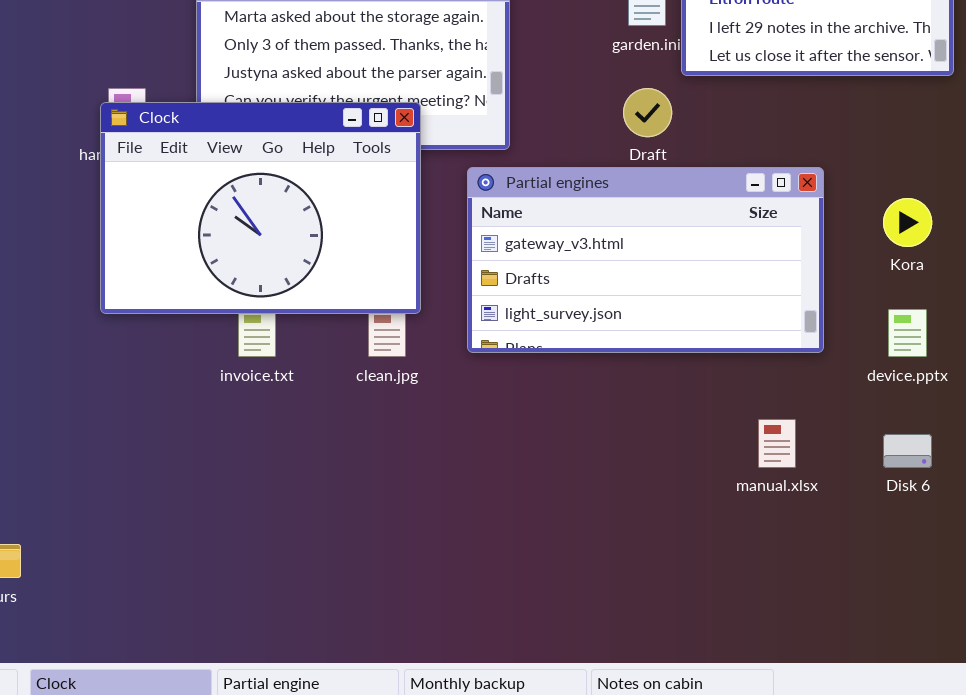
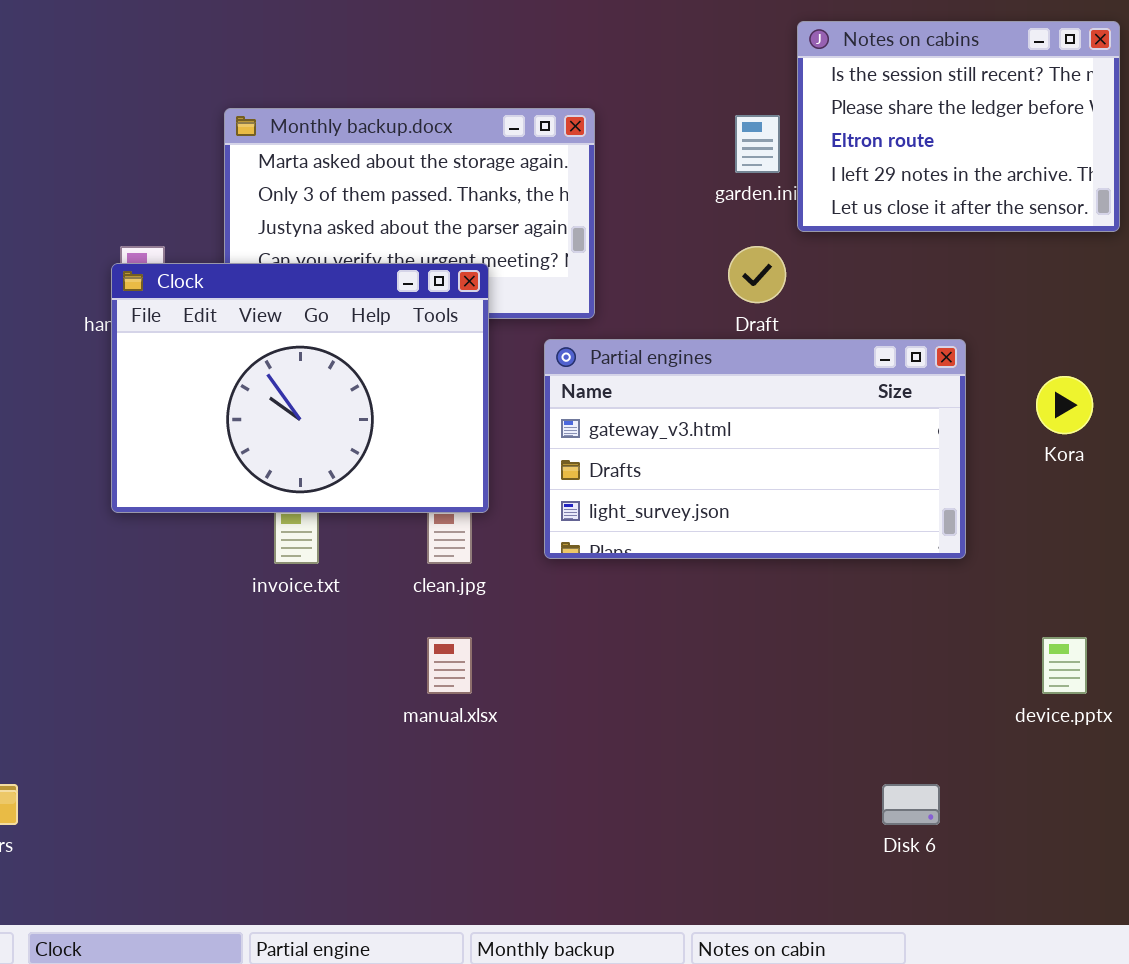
device.pptx: [888,309,927,357] -> [1042,637,1087,694], moved
manual.xlsx: [758,419,796,468] -> [427,637,472,694], moved
Disk 6: [883,434,932,468] -> [882,784,940,825], moved

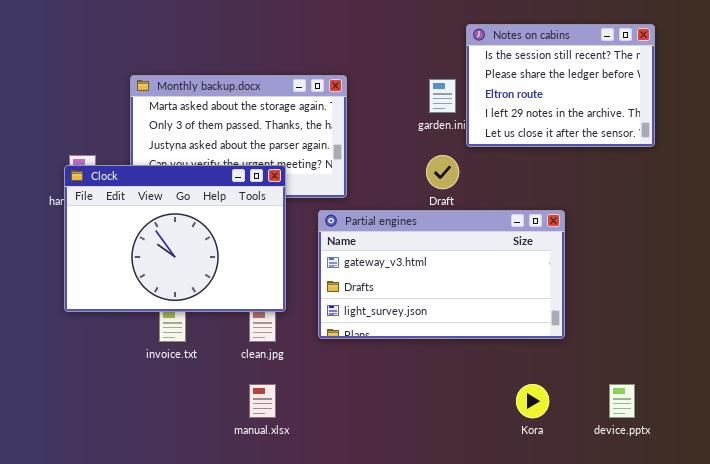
Kora: [1036,376,1093,434] -> [516,384,549,418], moved

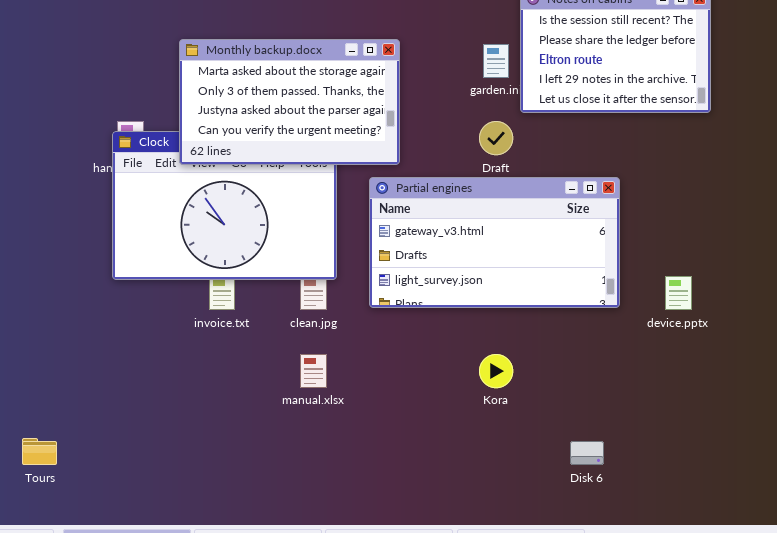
Monthly backup.docx: [130,75,347,198] -> [179,39,400,165], raised
Kora: [516,384,549,418] -> [479,354,513,388], moved
device.pptx: [609,384,635,418] -> [665,276,692,310], moved

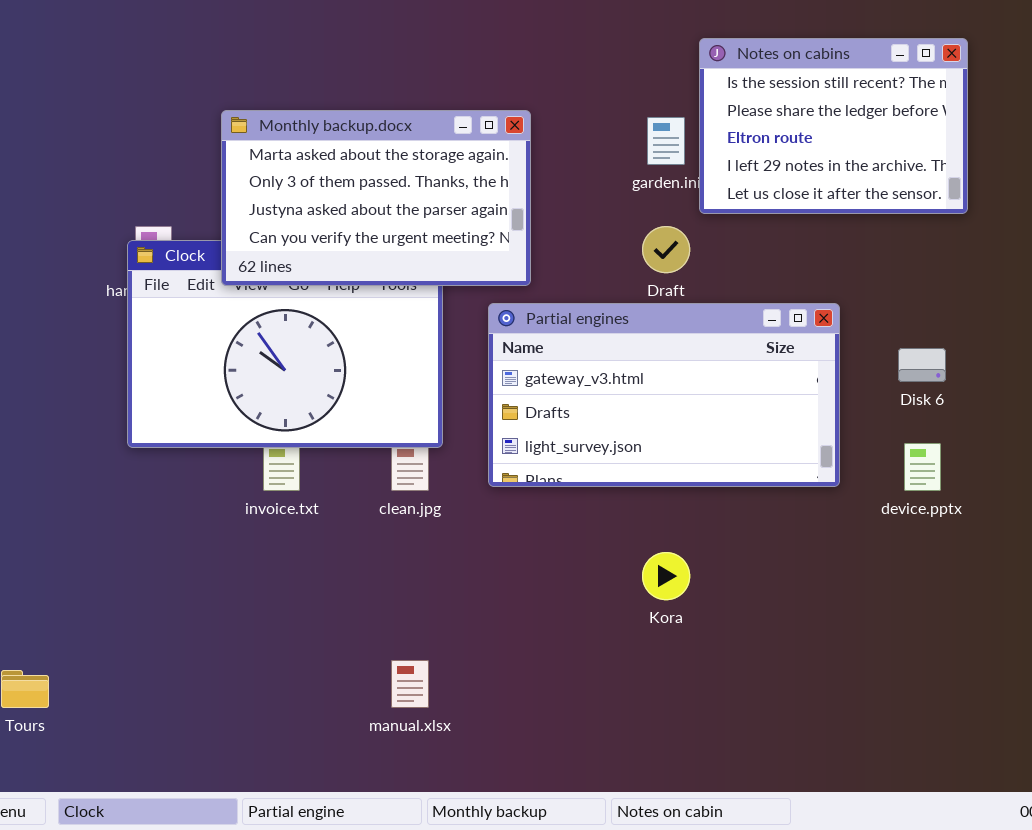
manual.xlsx: [300,354,327,388] -> [391,660,429,708], moved
Disk 6: [570,441,604,465] -> [898,348,946,382], moved

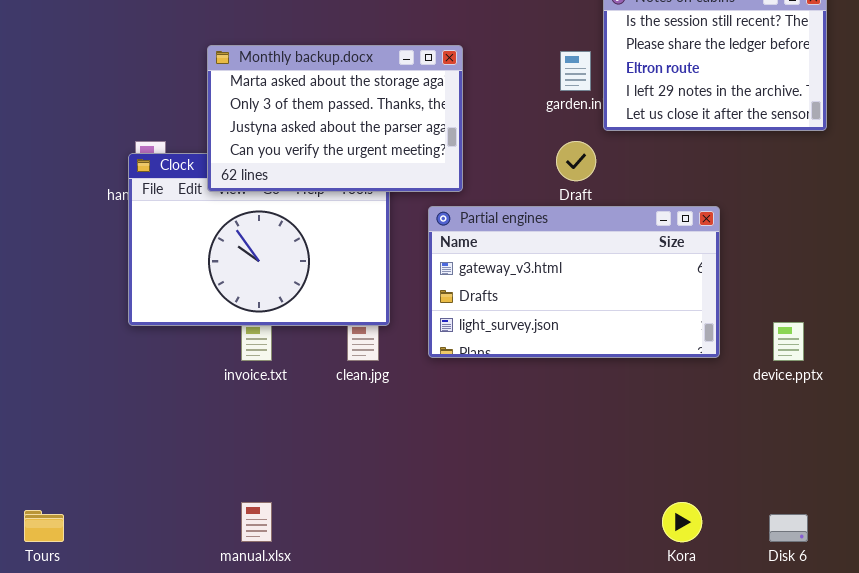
Disk 6: [898,348,946,382] -> [769,514,808,542], moved
Kora: [642,552,690,600] -> [662,502,702,542], moved
manual.xlsx: [391,660,429,708] -> [241,502,272,542], moved

